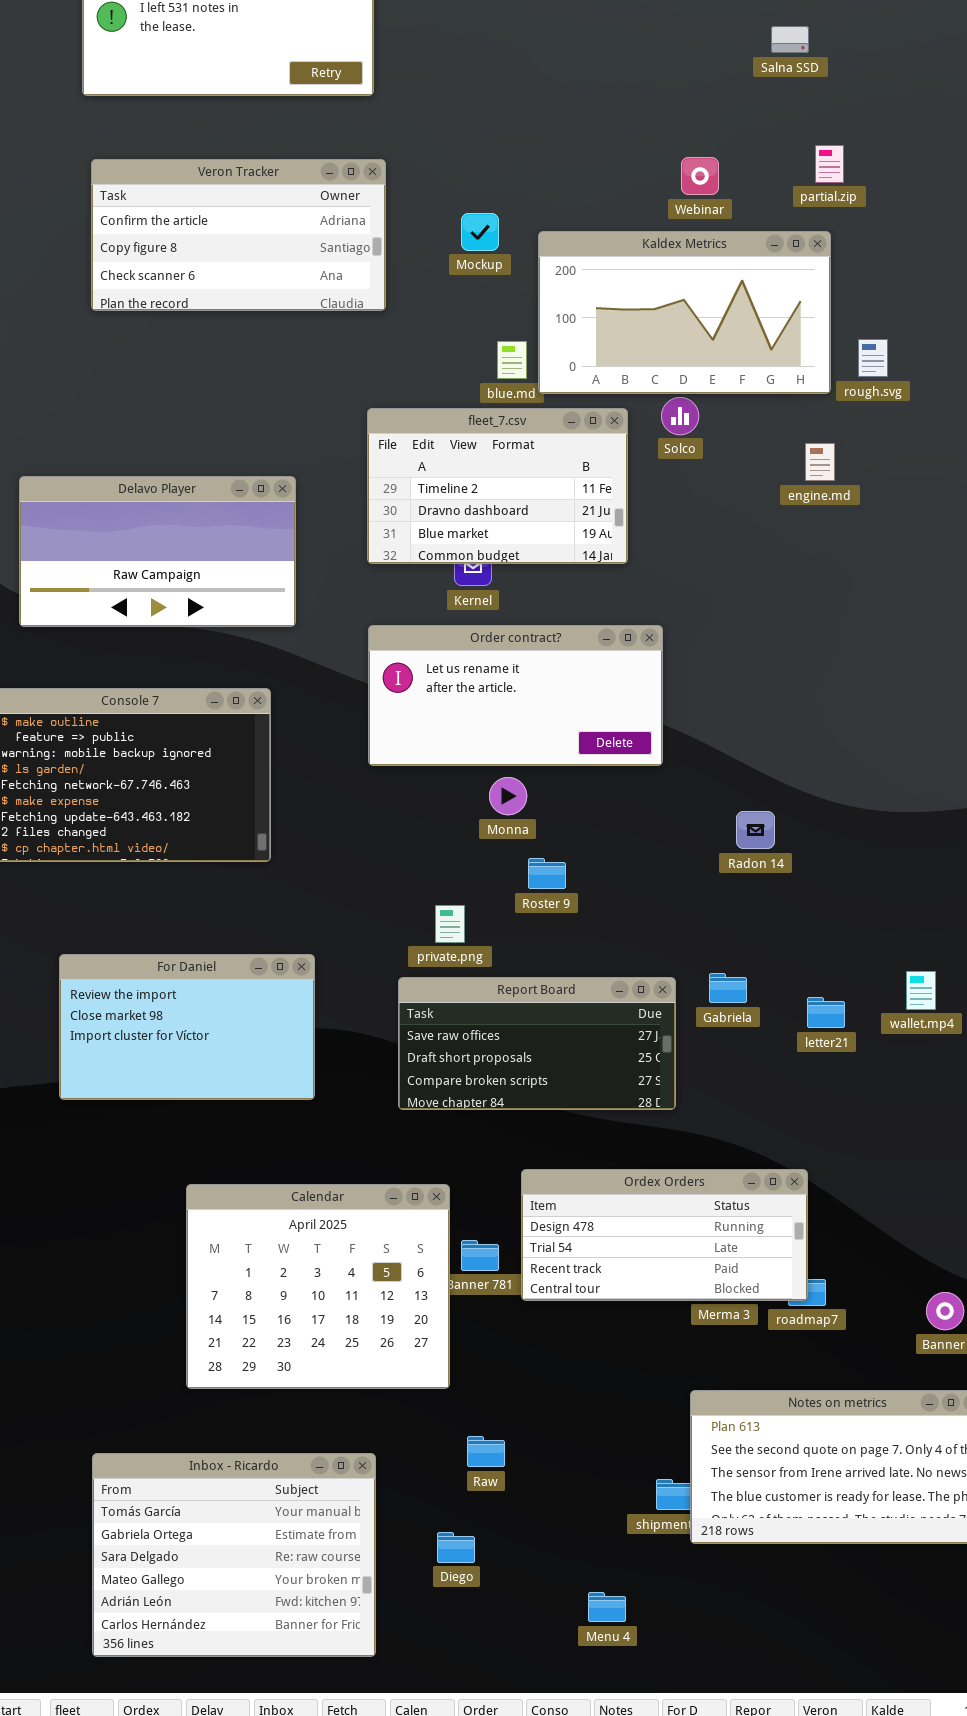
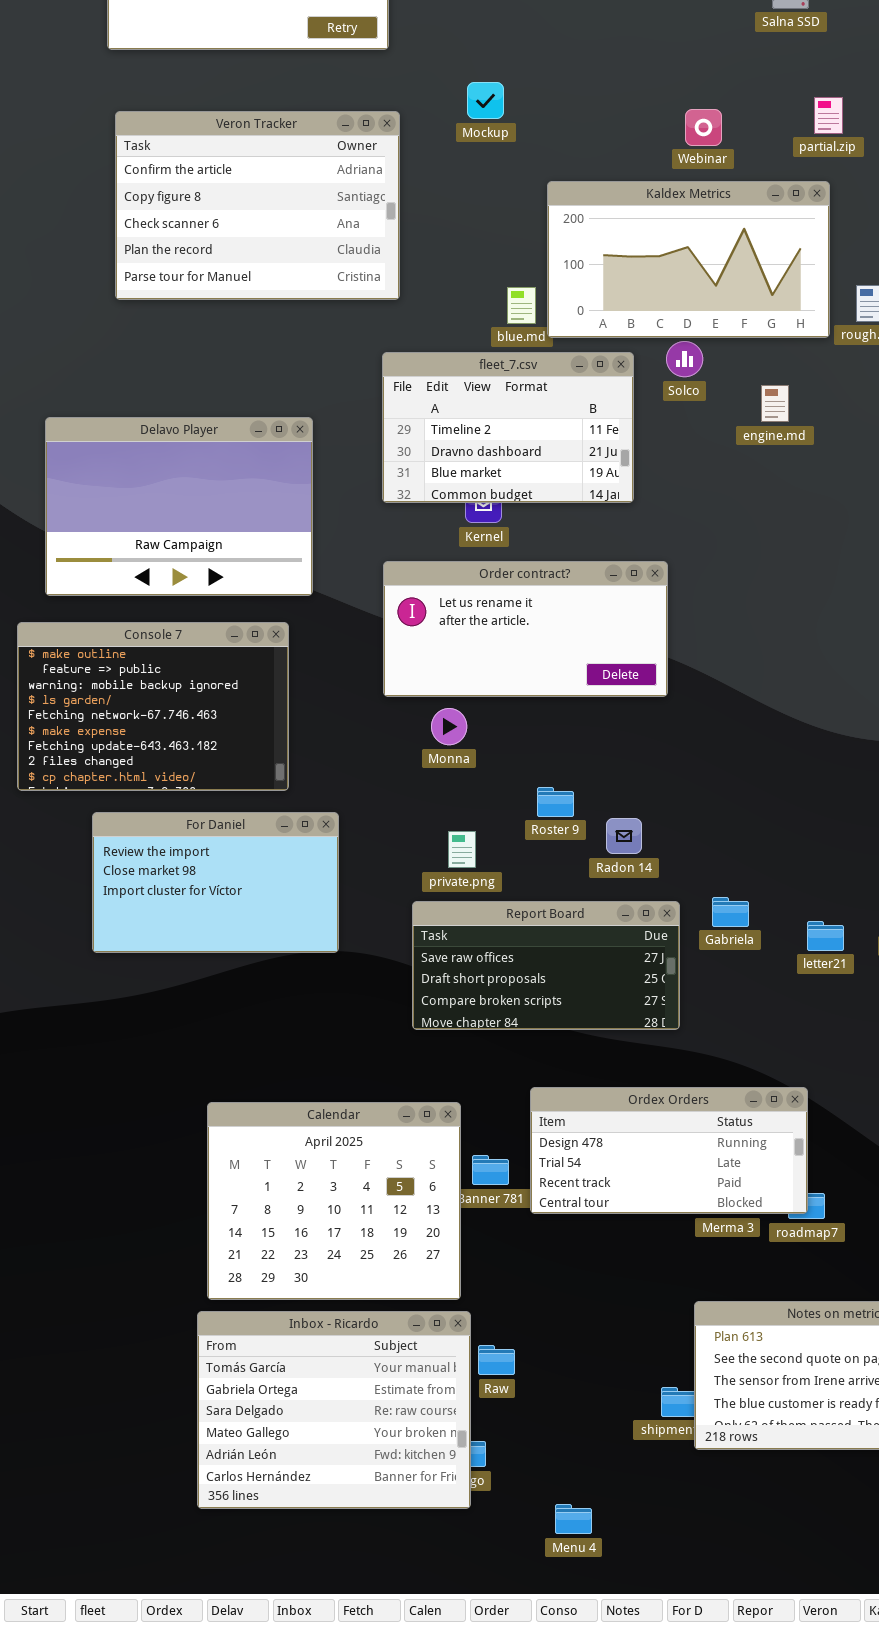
Veron Tracker: [91,159,386,311] -> [115,111,400,300], resized
Mockup: [461,213,499,251] -> [467,82,504,119], moved
engine.md: [805,443,835,481] -> [761,385,789,422], moved
Delavo Player: [19,476,296,627] -> [45,417,313,596], resized
Monna: [489,777,527,815] -> [431,708,467,745], moved
Radon 14: [736,811,775,849] -> [606,818,642,854], moved
For Daniel: [59,954,315,1100] -> [92,812,339,953], moved
Inbox - Ricardo: [92,1453,376,1657] -> [197,1311,471,1509], moved
Menu 4: [588,1592,626,1622] -> [555,1504,592,1534], moved

